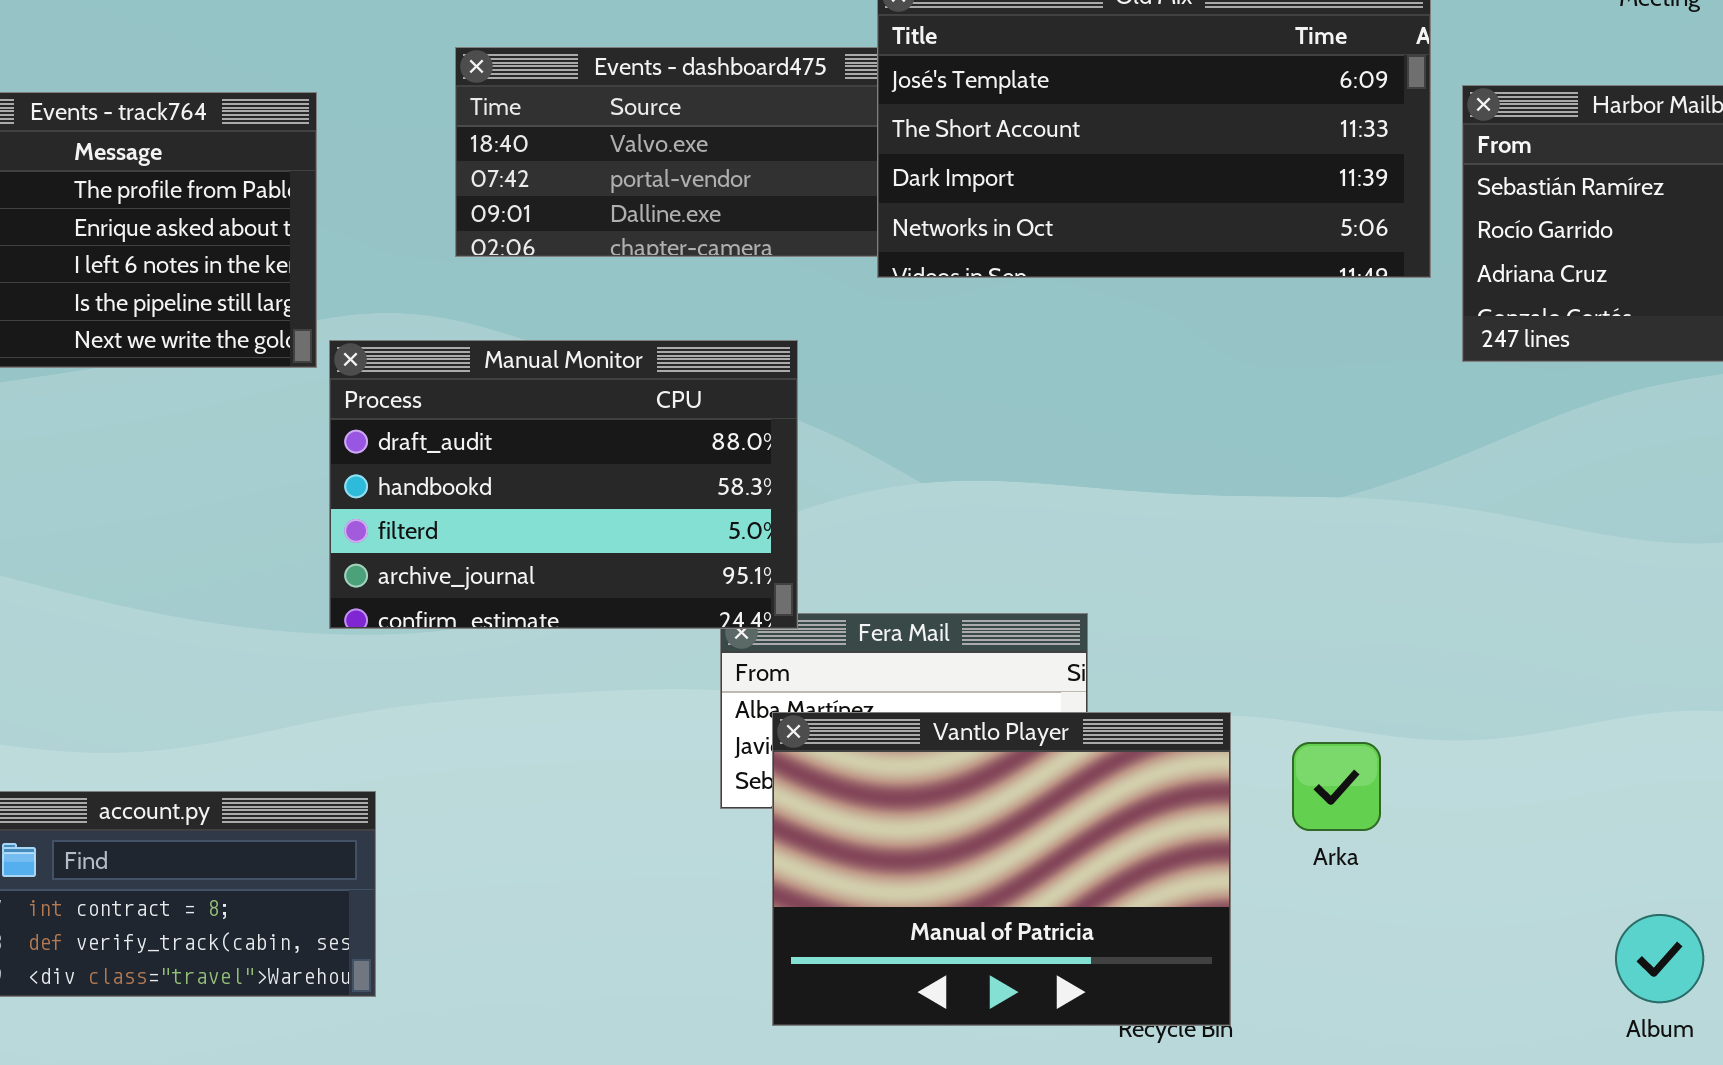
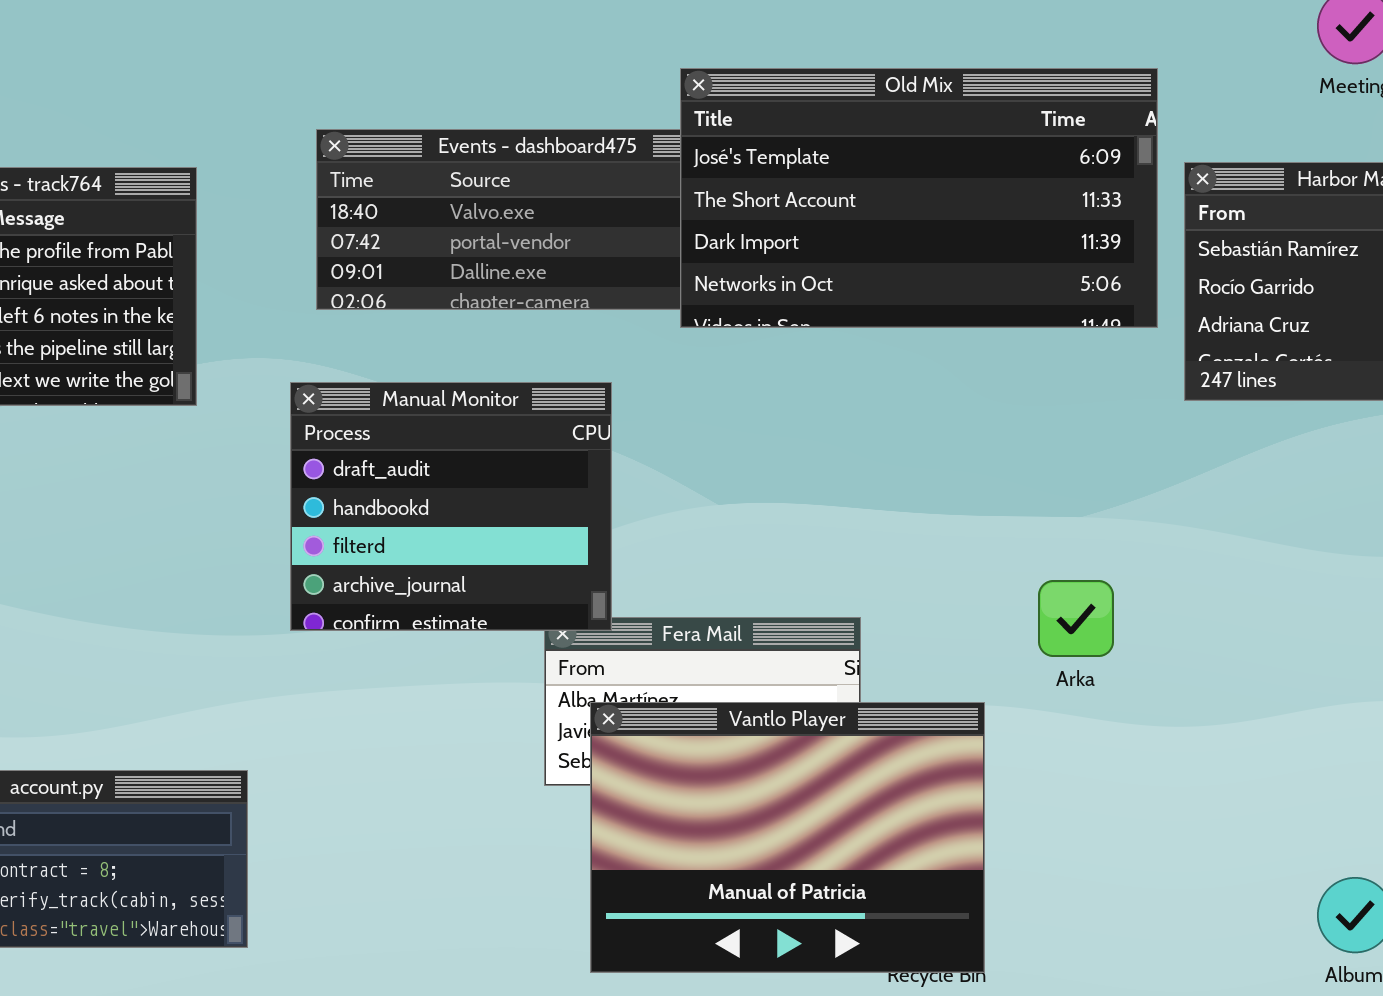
Manual Monitor: [329,340,798,629] -> [290,382,612,631], resized
Arka: [1292,742,1381,831] -> [1038,580,1114,657], moved

